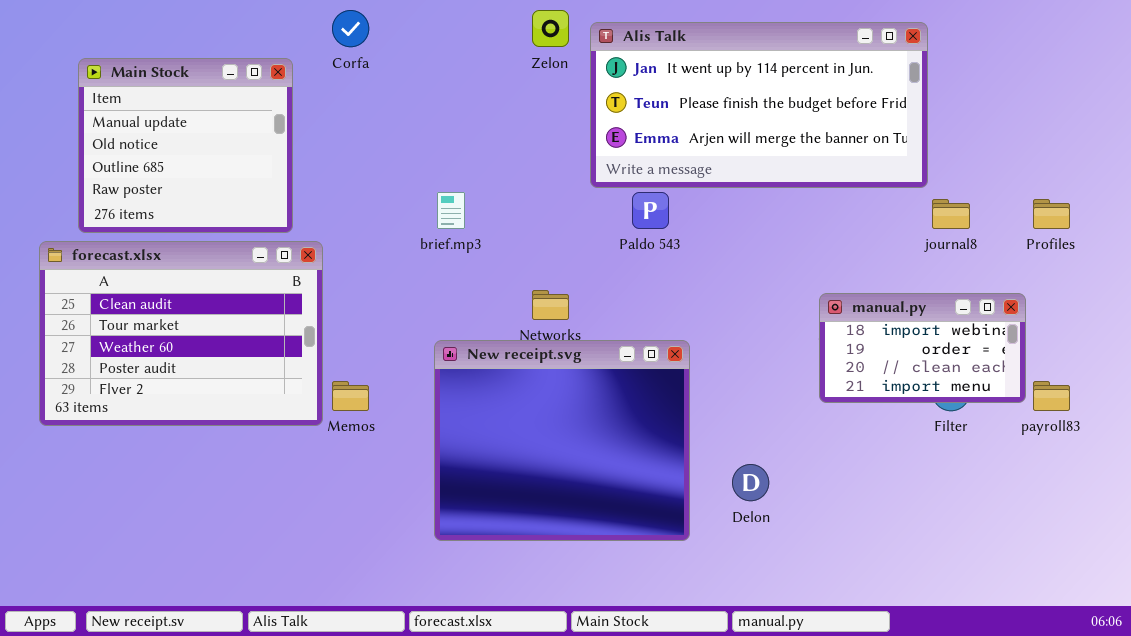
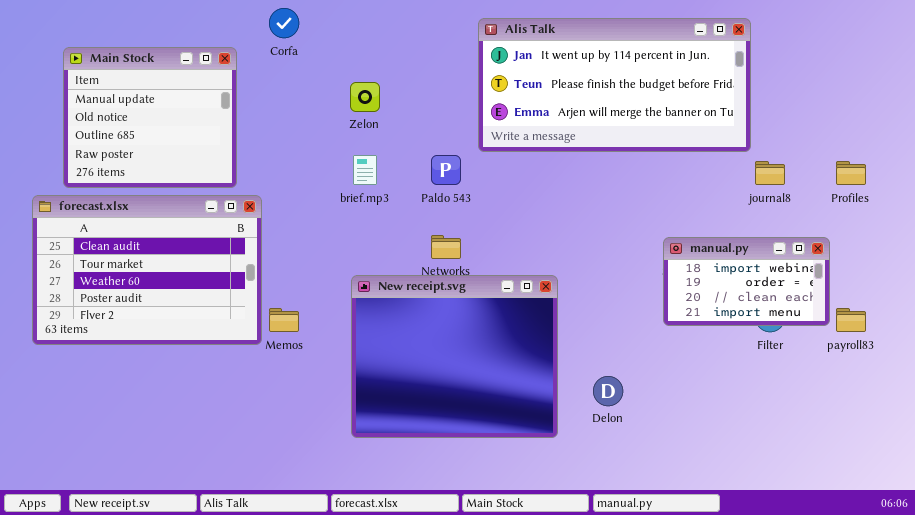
Zelon: [532,10,569,47] -> [350,82,380,112], moved
Paldo 543: [632,192,669,229] -> [431,155,461,185], moved

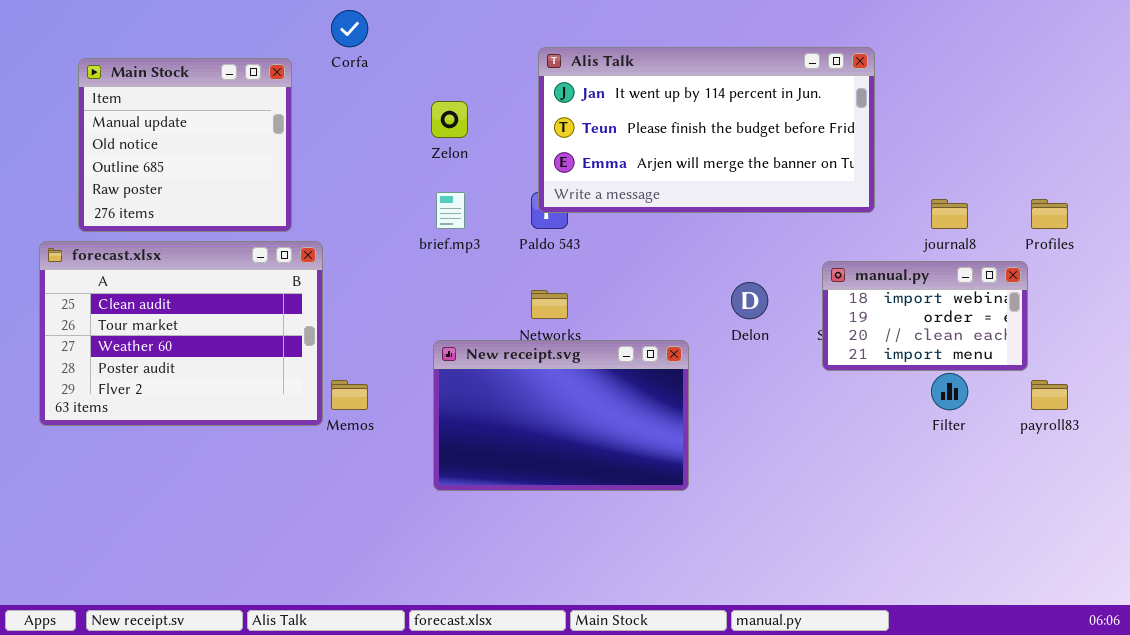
Alis Talk: [478,18,751,152] -> [538,47,875,213], moved
manual.py: [663,237,830,326] -> [822,261,1028,371], moved
New receipt.svg: [351,275,558,438] -> [433,340,689,491], resized
Delon: [593,376,623,406] -> [731,282,768,319], moved

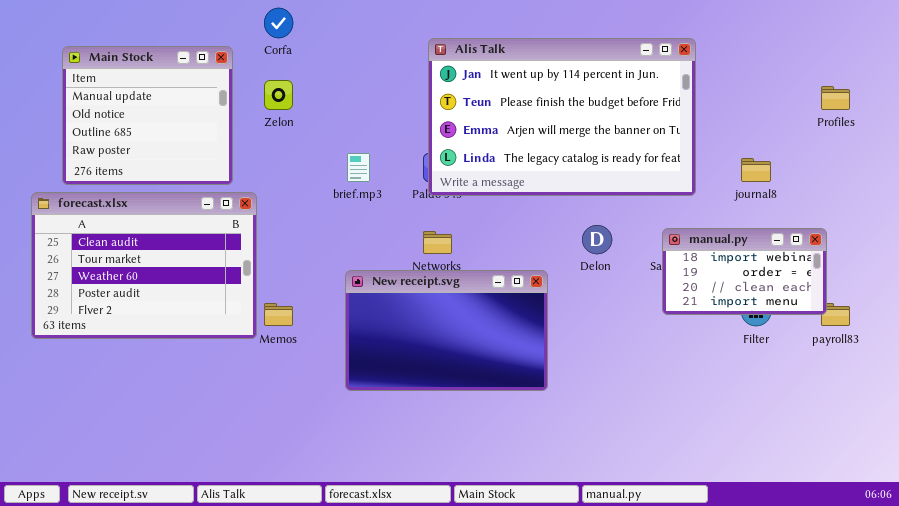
Alis Talk: [538,47,875,213] -> [428,38,696,196], resized
Zelon: [431,101,468,138] -> [264,80,293,110], moved
Profiles: [1031,199,1068,229] -> [821,86,850,110], moved
manual.py: [822,261,1028,371] -> [662,228,827,315], moved

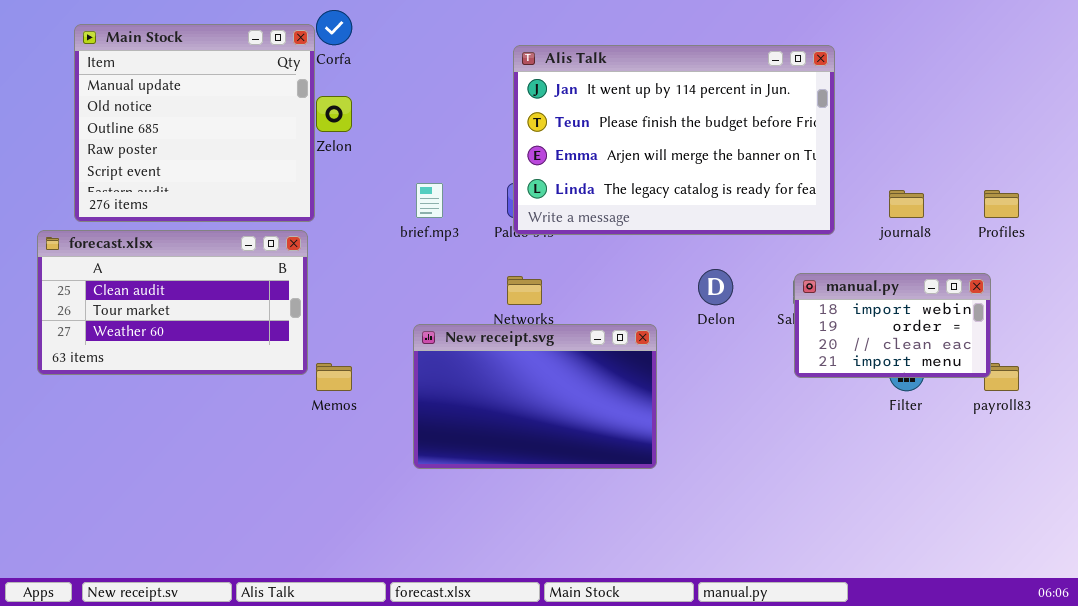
Main Stock: [62,46,233,185] -> [74,24,315,222], resized
Profiles: [821,86,850,110] -> [984,190,1019,218], moved
forecast.xlsx: [31,192,257,339] -> [37,230,308,375], resized

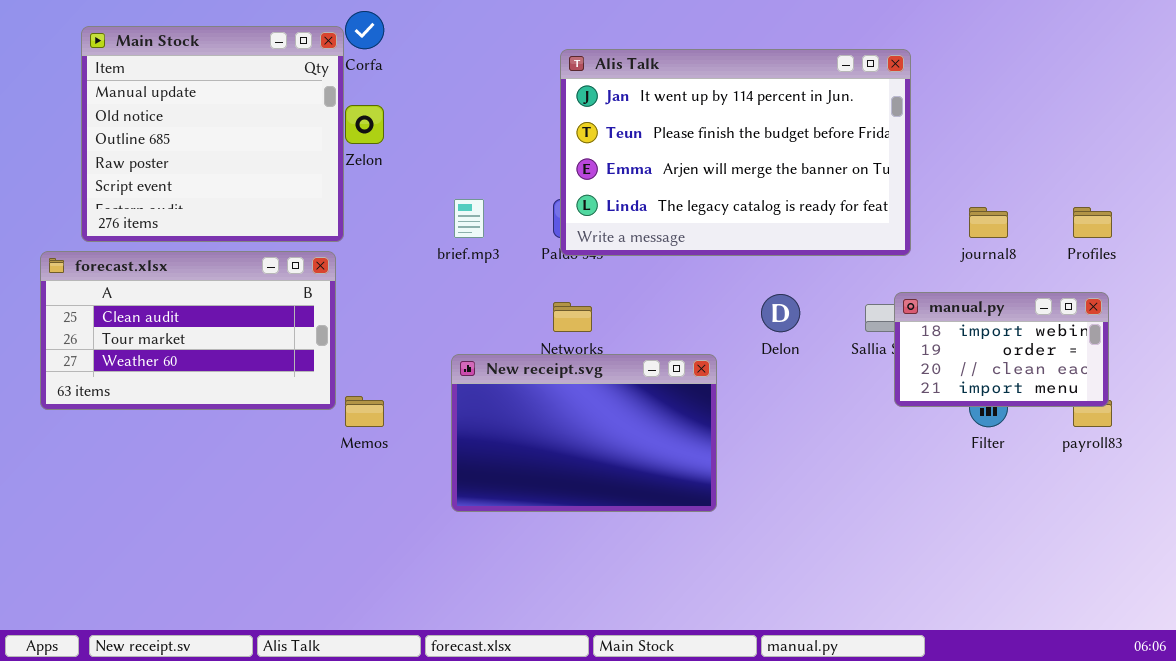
manual.py: [794,273,991,378] -> [894,292,1109,407], moved

